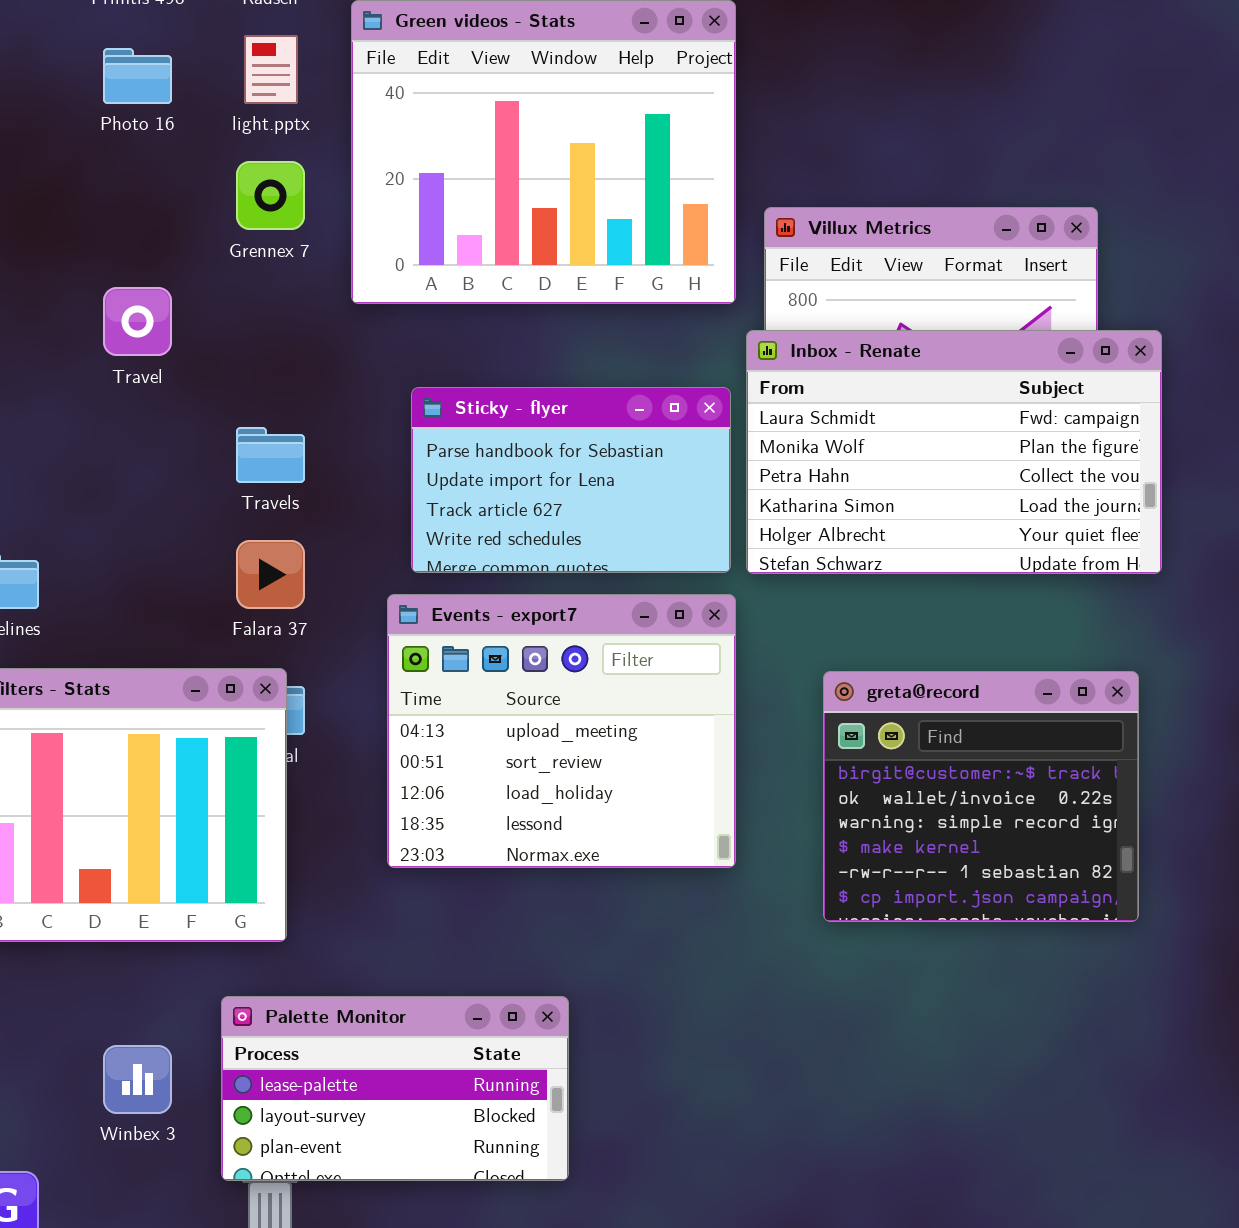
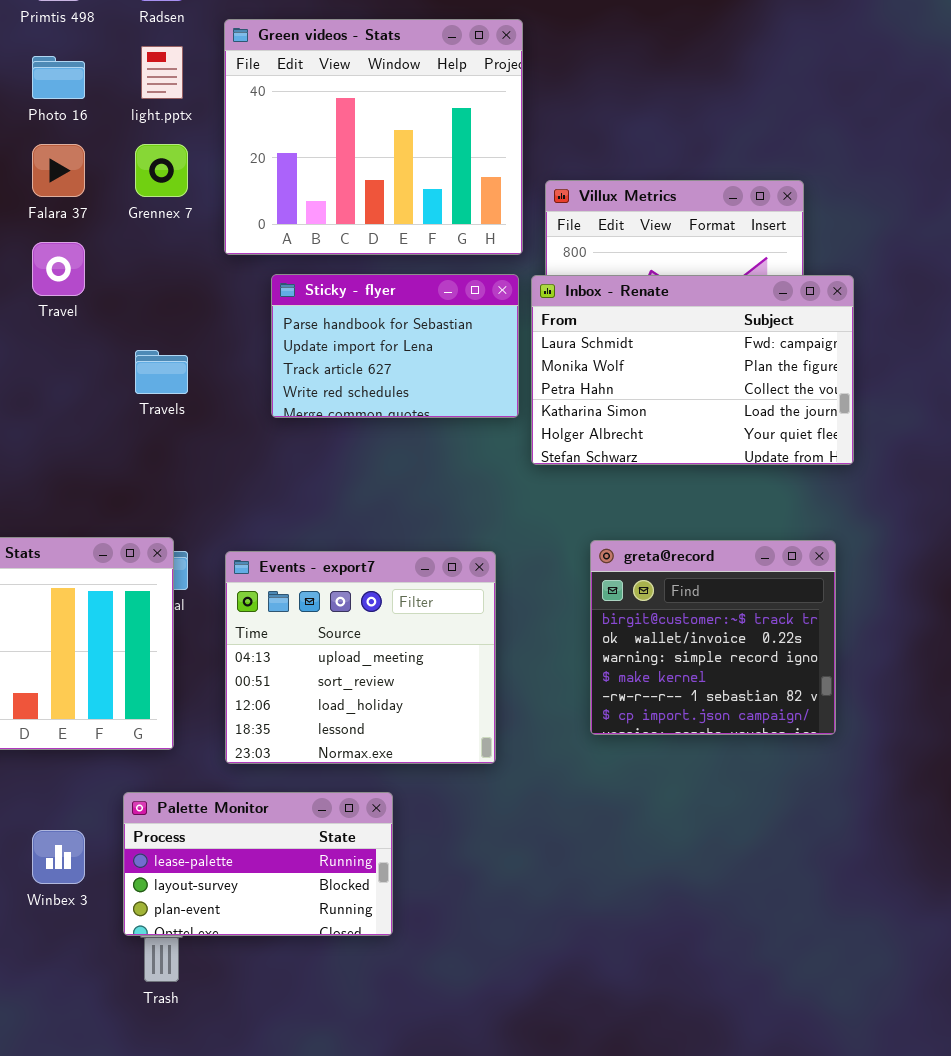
Sticky - flyer: [411,387,731,573] -> [271,274,519,418], moved
Falara 37: [236,540,305,609] -> [32,144,85,197], moved
Events - export7: [387,594,736,868] -> [225,551,496,764], moved

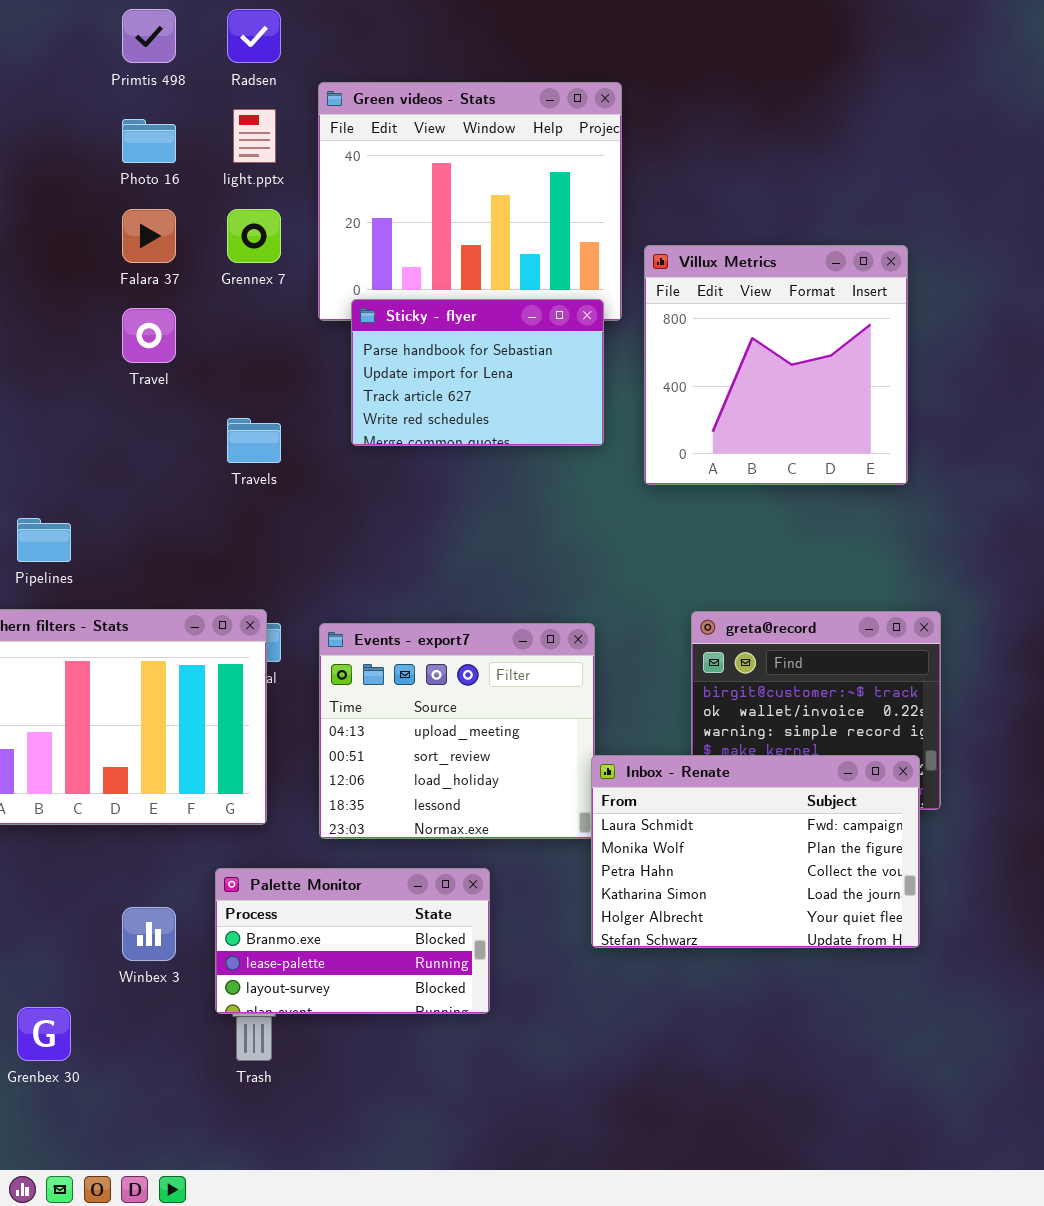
Sticky - flyer: [271,274,519,418] -> [351,299,604,446], moved
Inbox - Renate: [531,275,854,465] -> [591,755,920,948], moved
Palette Monitor: [123,792,393,936] -> [215,868,490,1014], scrolled up 1 row

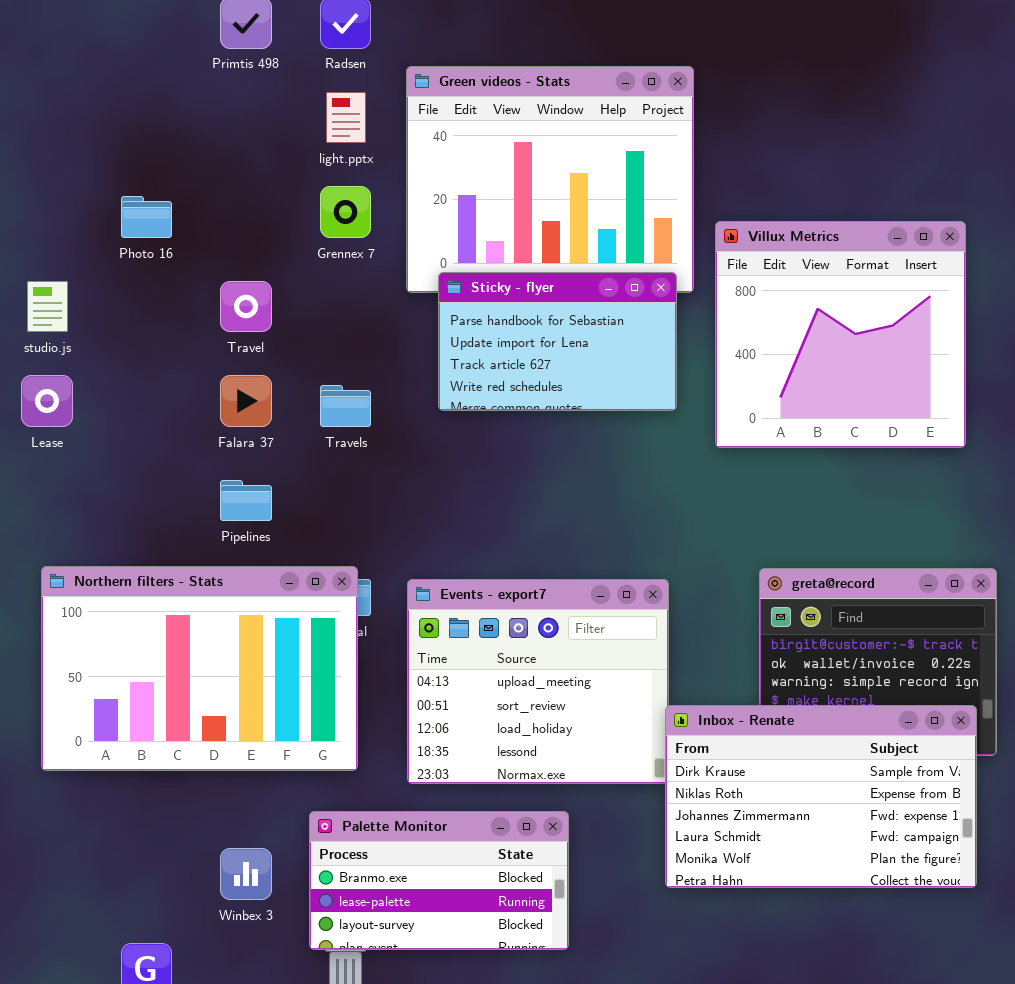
Photo 16: [122,119,176,163] -> [121,196,172,238], moved
Falara 37: [122,209,176,263] -> [220,375,272,427], moved
Pipelines: [17,518,71,562] -> [220,480,272,521], moved
Inbox - Renate: [591,755,920,948] -> [665,705,977,888], scrolled up 3 rows

